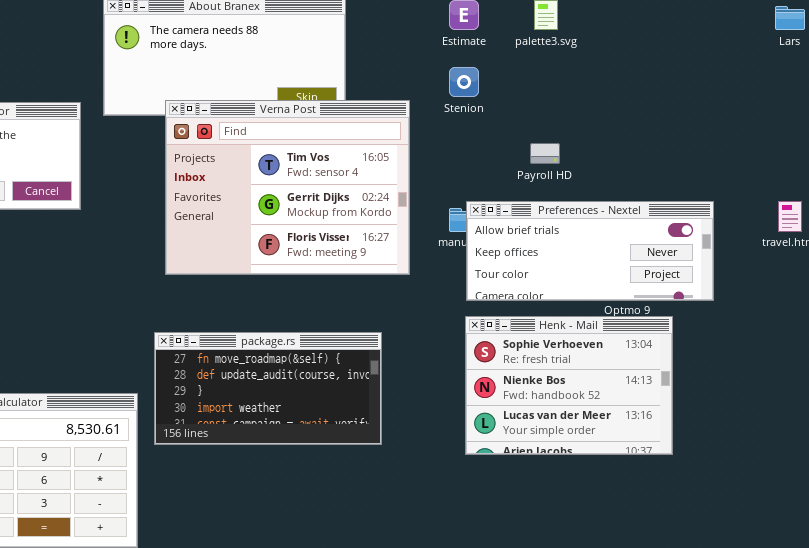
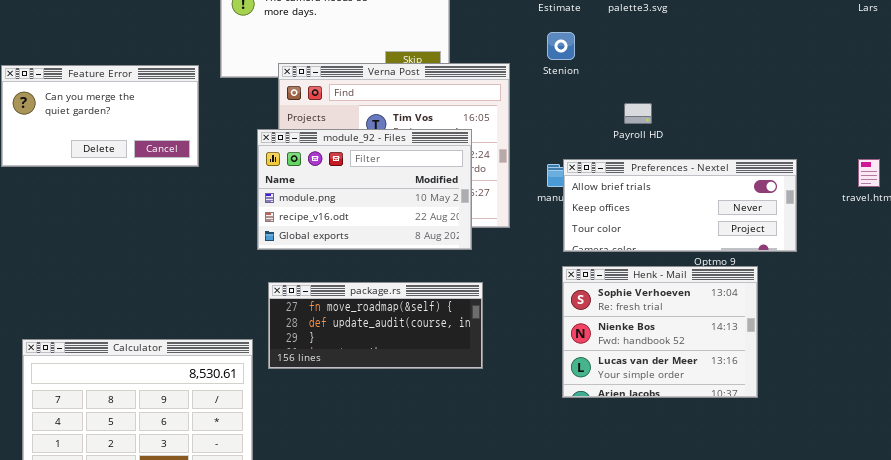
module_92 - Files: none -> [257,129,472,250], opened
package.rs: [154,332,382,445] -> [268,282,483,369], resized

